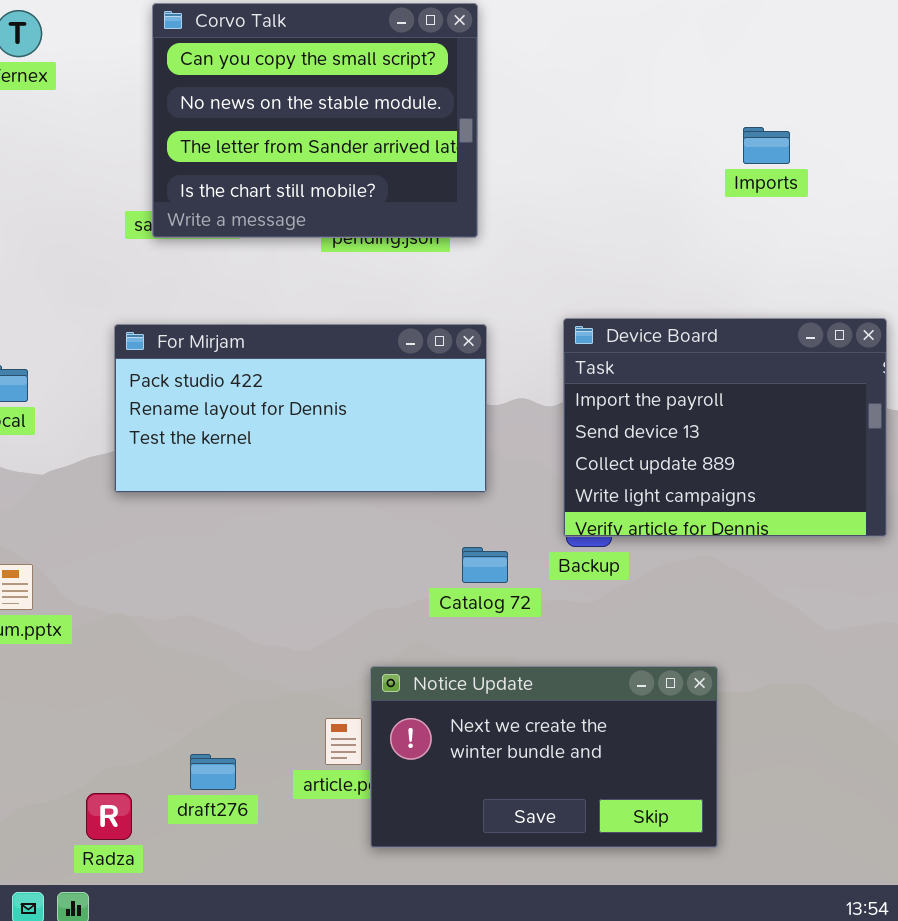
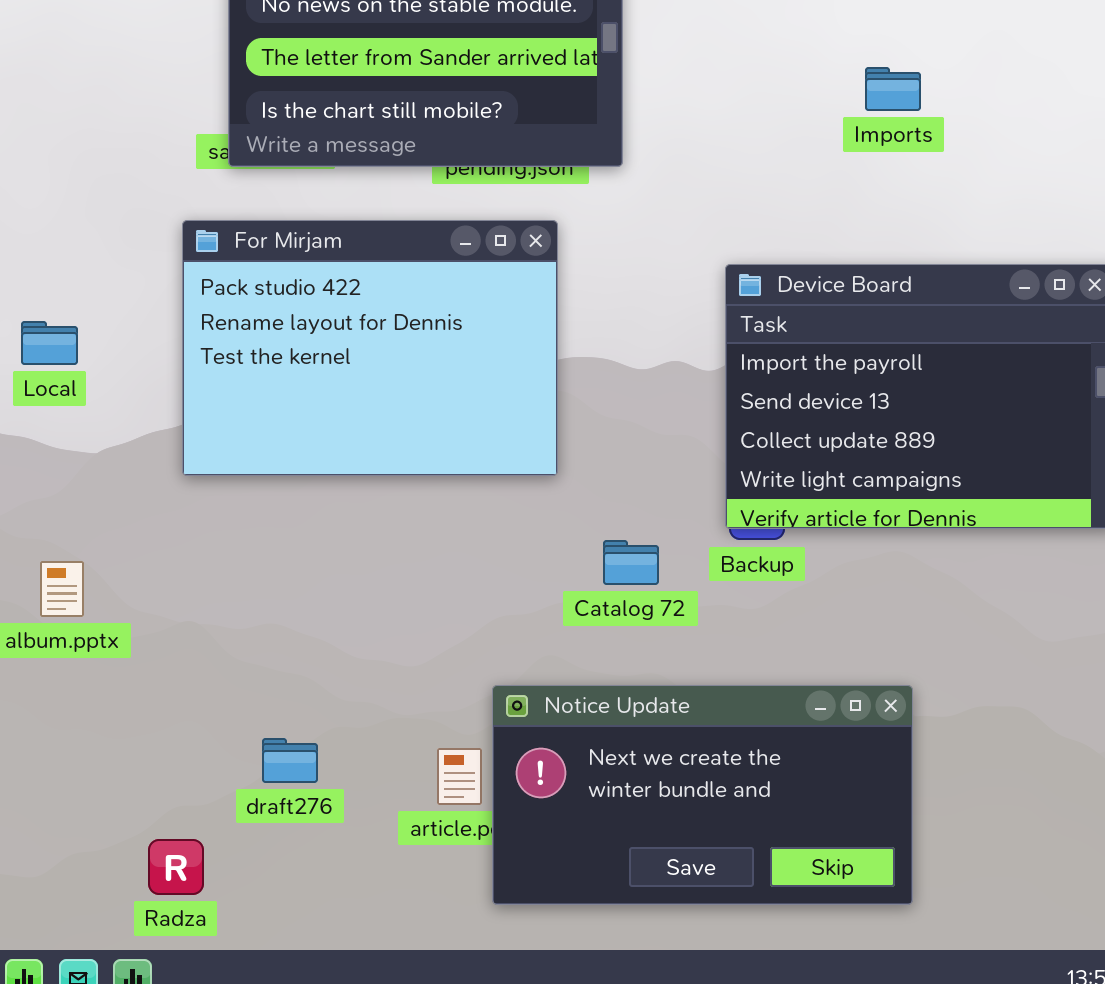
Imports: [743,127,790,164] -> [865,67,921,111], moved
For Mirjam: [114,324,487,493] -> [182,220,558,476], resized
draft276: [190,754,236,790] -> [262,738,318,783], moved

